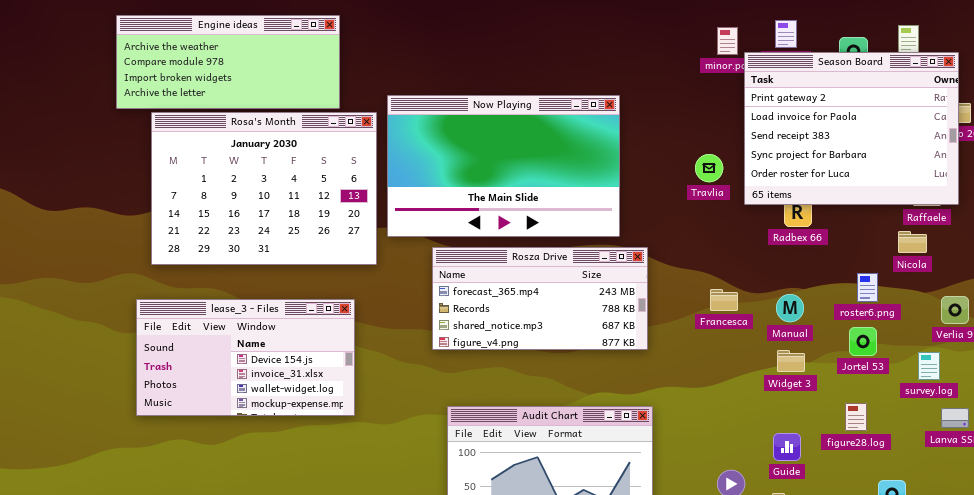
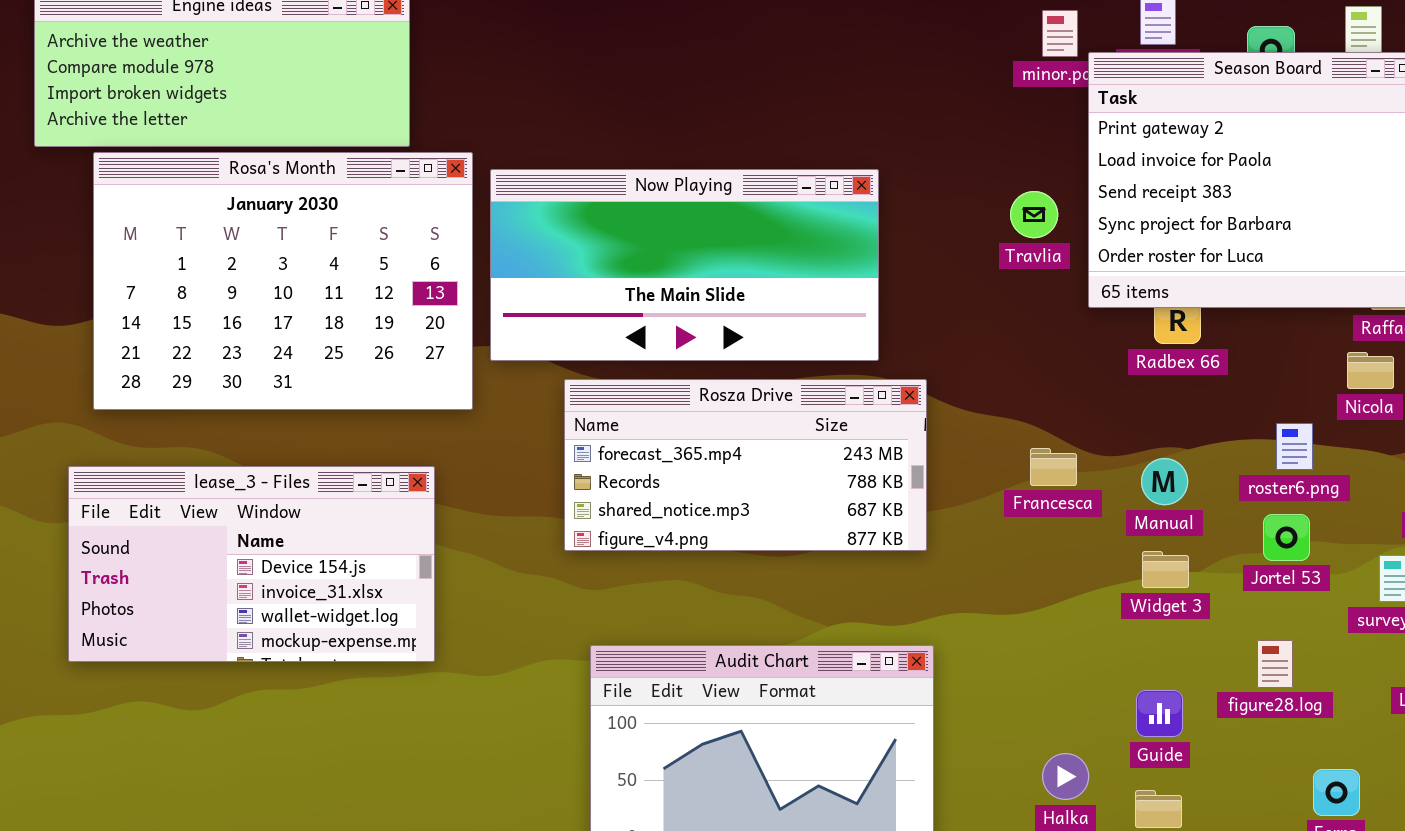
Now Playing: [387,95,620,237] -> [490,169,879,361], resized
Travlia: [695,154,723,182] -> [1010,191,1058,238], moved

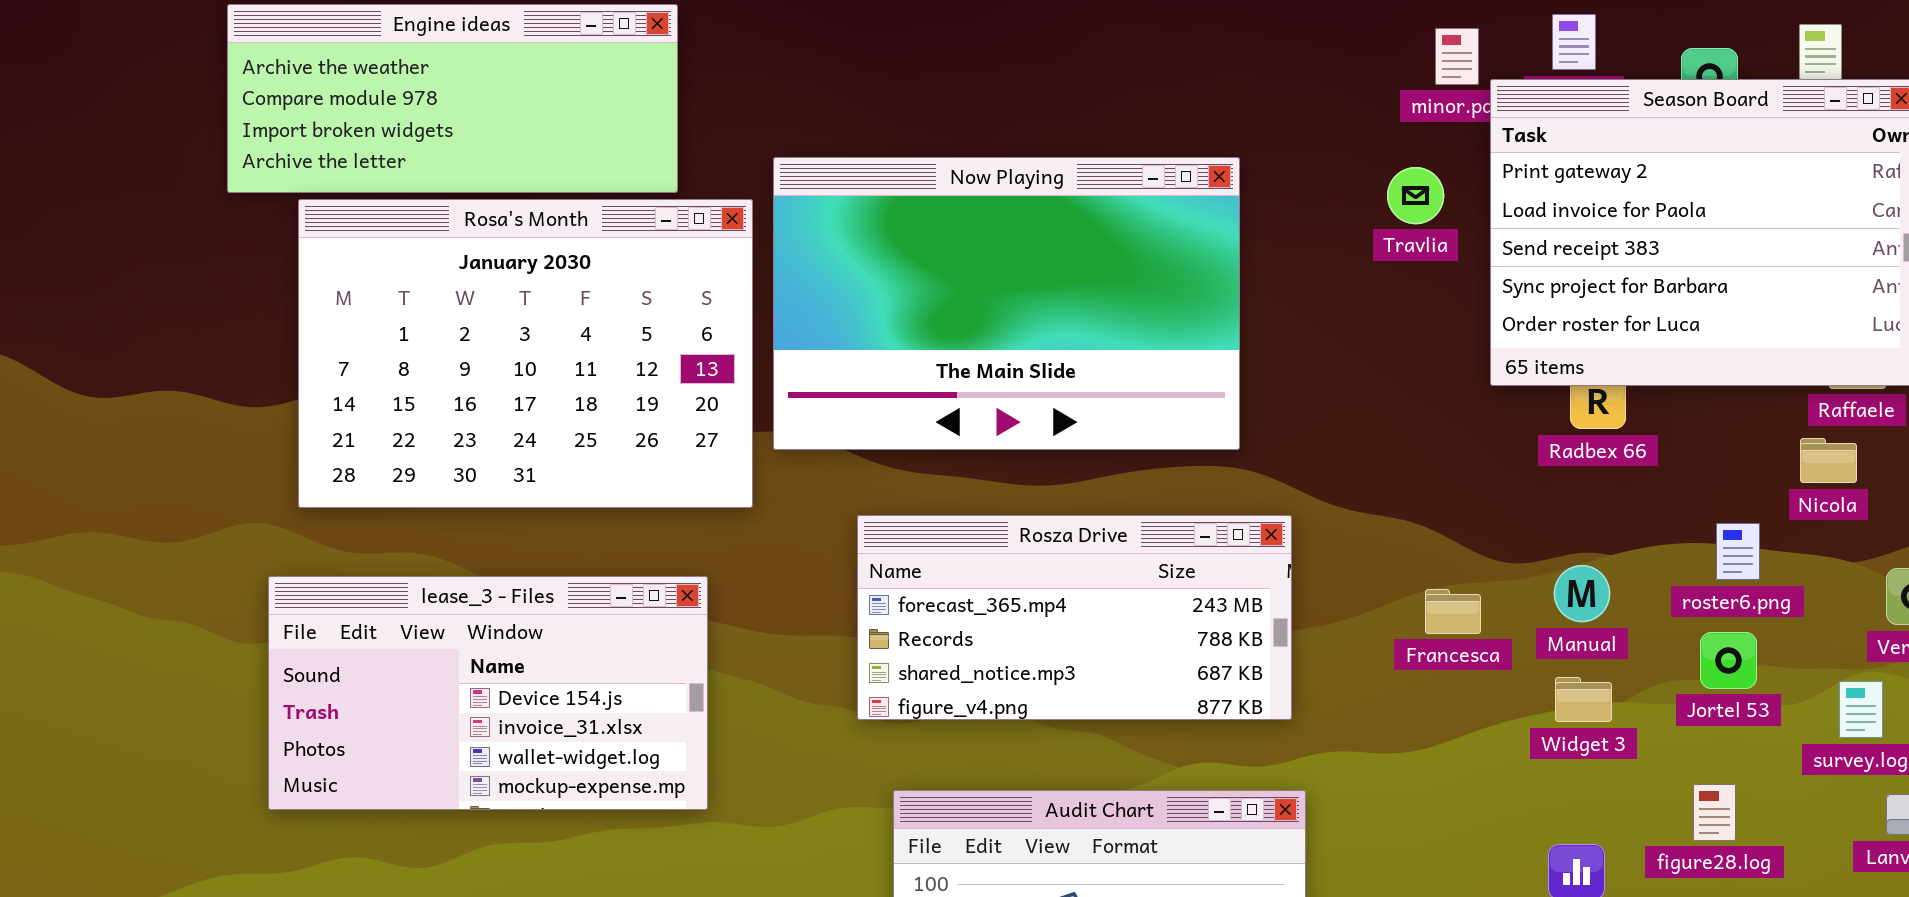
Now Playing: [490,169,879,361] -> [773,157,1240,450], resized
Travlia: [1010,191,1058,238] -> [1387,167,1444,224], moved
Rosza Drive: [564,379,927,551] -> [857,515,1292,720], moved
Francesca: [1030,448,1077,486] -> [1425,589,1481,634], moved

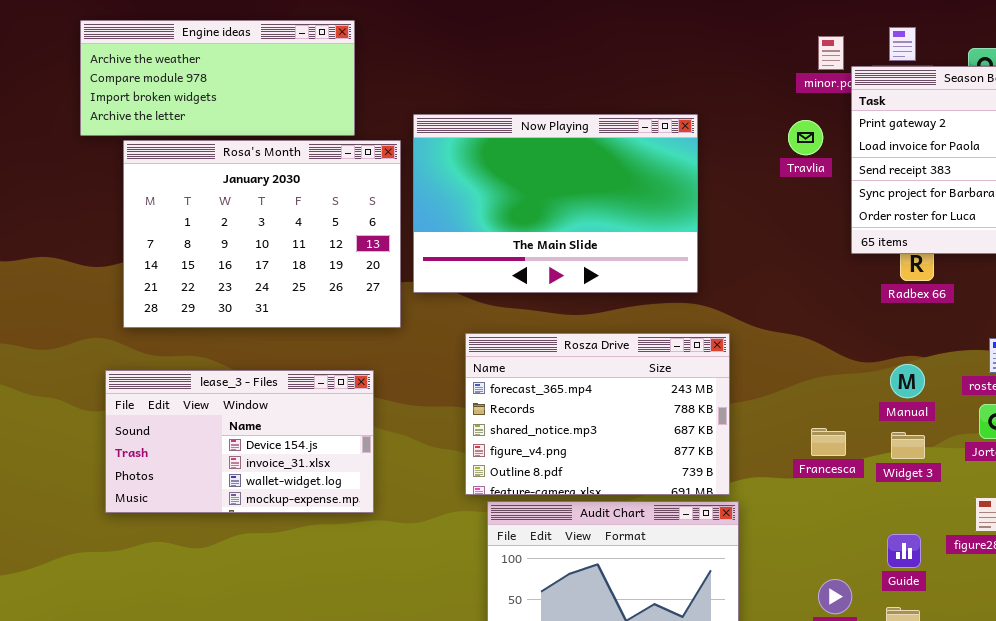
Rosza Drive: [857,515,1292,720] -> [465,333,730,495], resized
Francesca: [1425,589,1481,634] -> [811,428,846,456], moved

